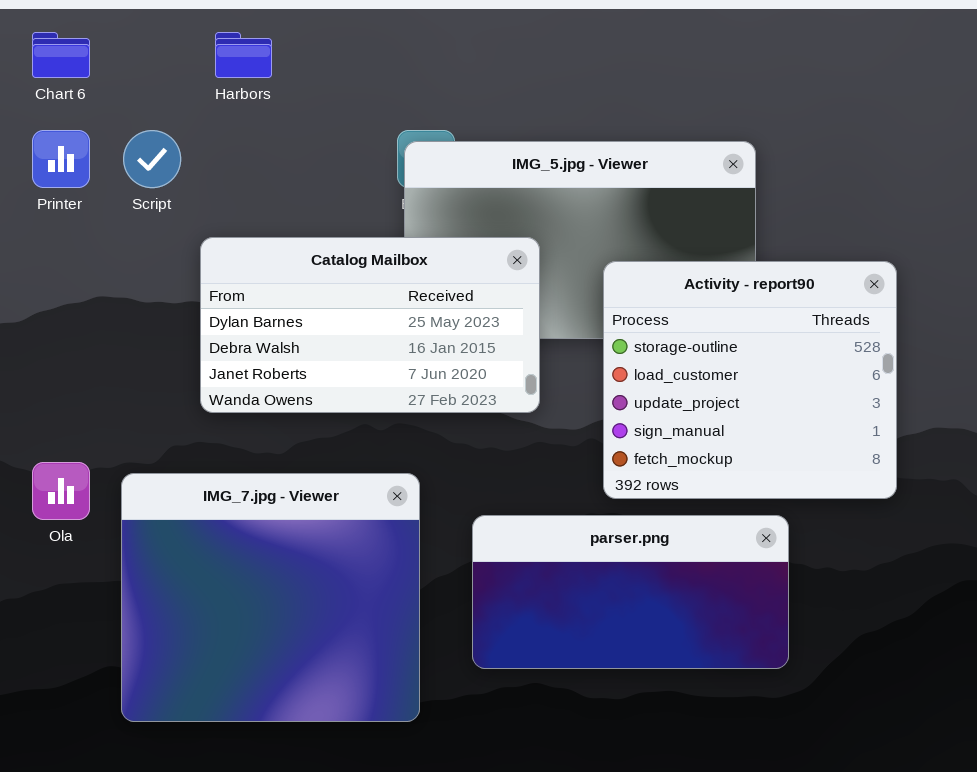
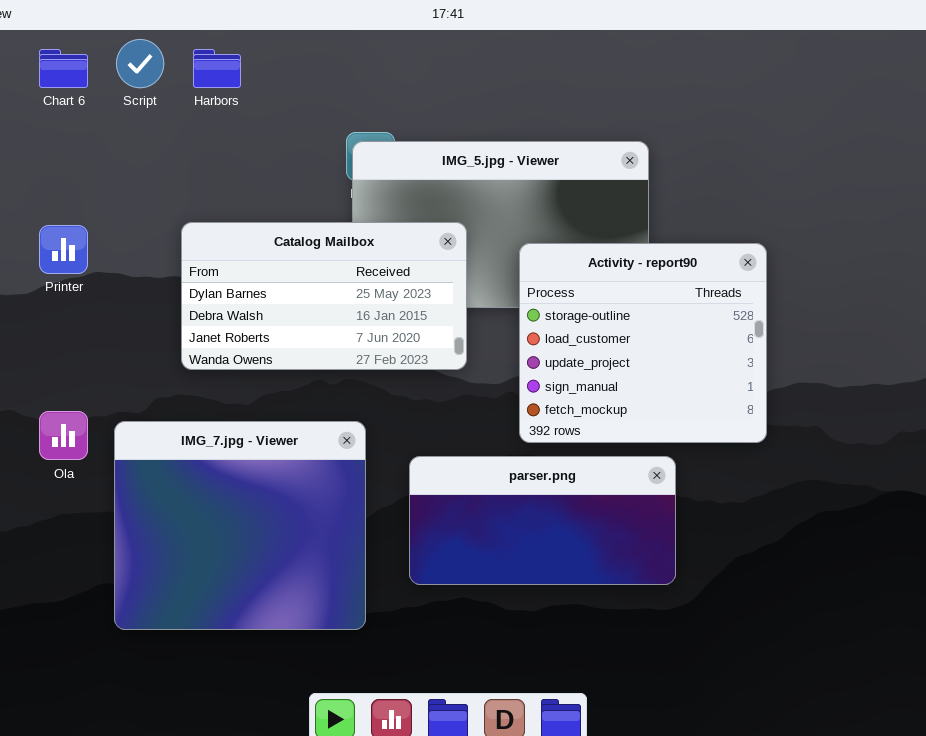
Printer: [32,130,90,188] -> [39,225,88,274], moved
Script: [123,130,181,188] -> [116,39,164,88], moved

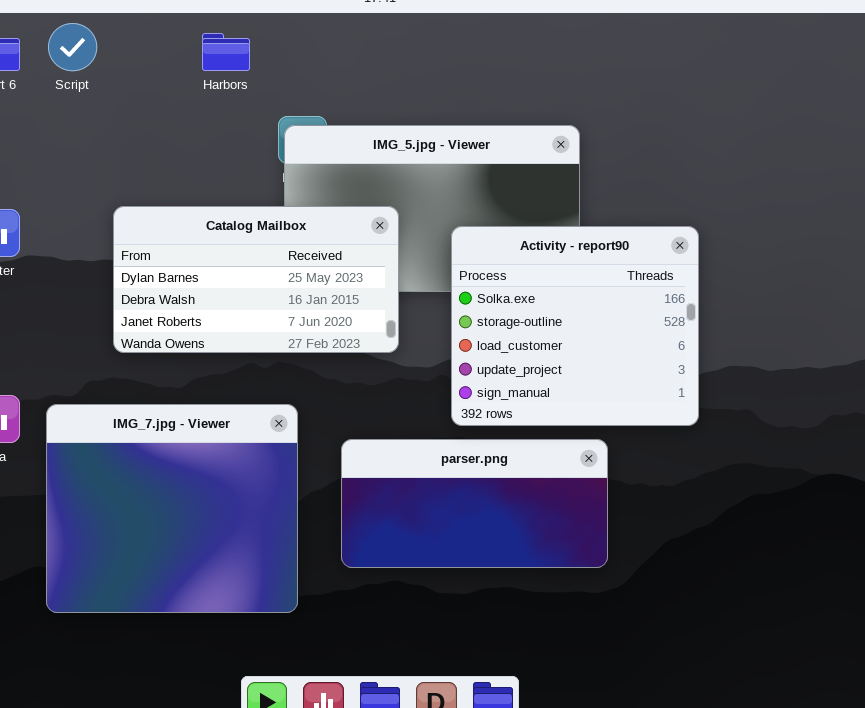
Harbors: [193,49,241,88] -> [202,33,250,71], moved
Activity - report90: [519,243,767,443] -> [451,226,699,426], scrolled up 1 row

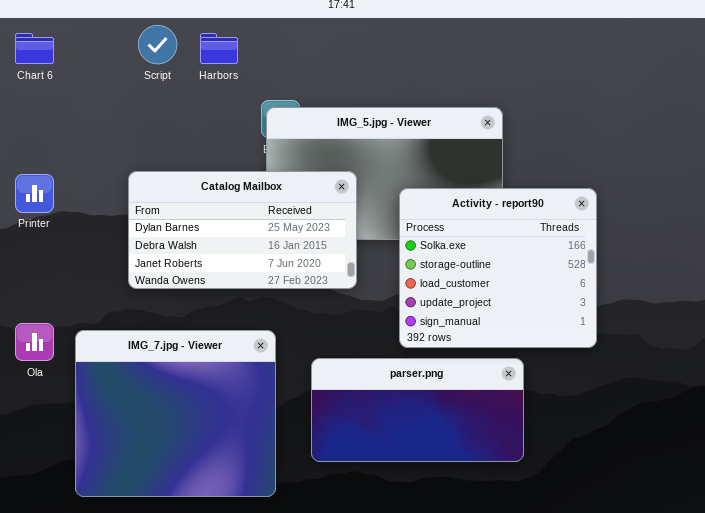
Script: [48,23,97,71] -> [138,25,177,64], moved

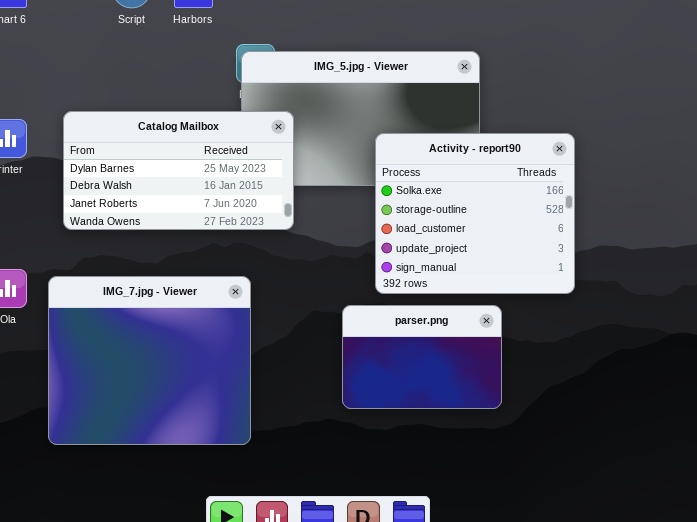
Catalog Mailbox: [128,171,357,289] -> [63,111,294,230], moved
parser.png: [311,358,524,462] -> [342,305,502,409], resized

